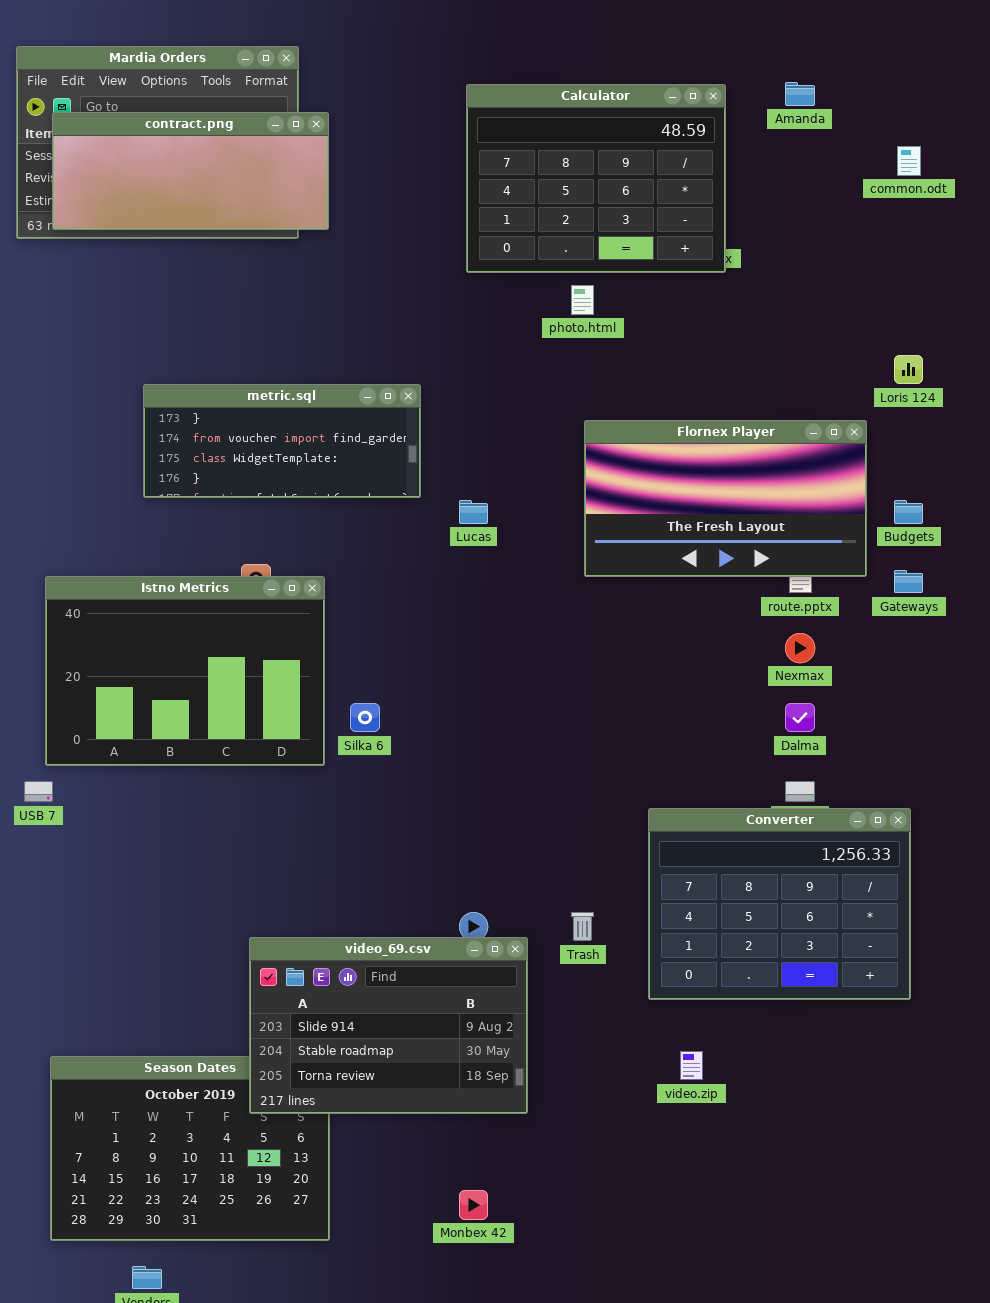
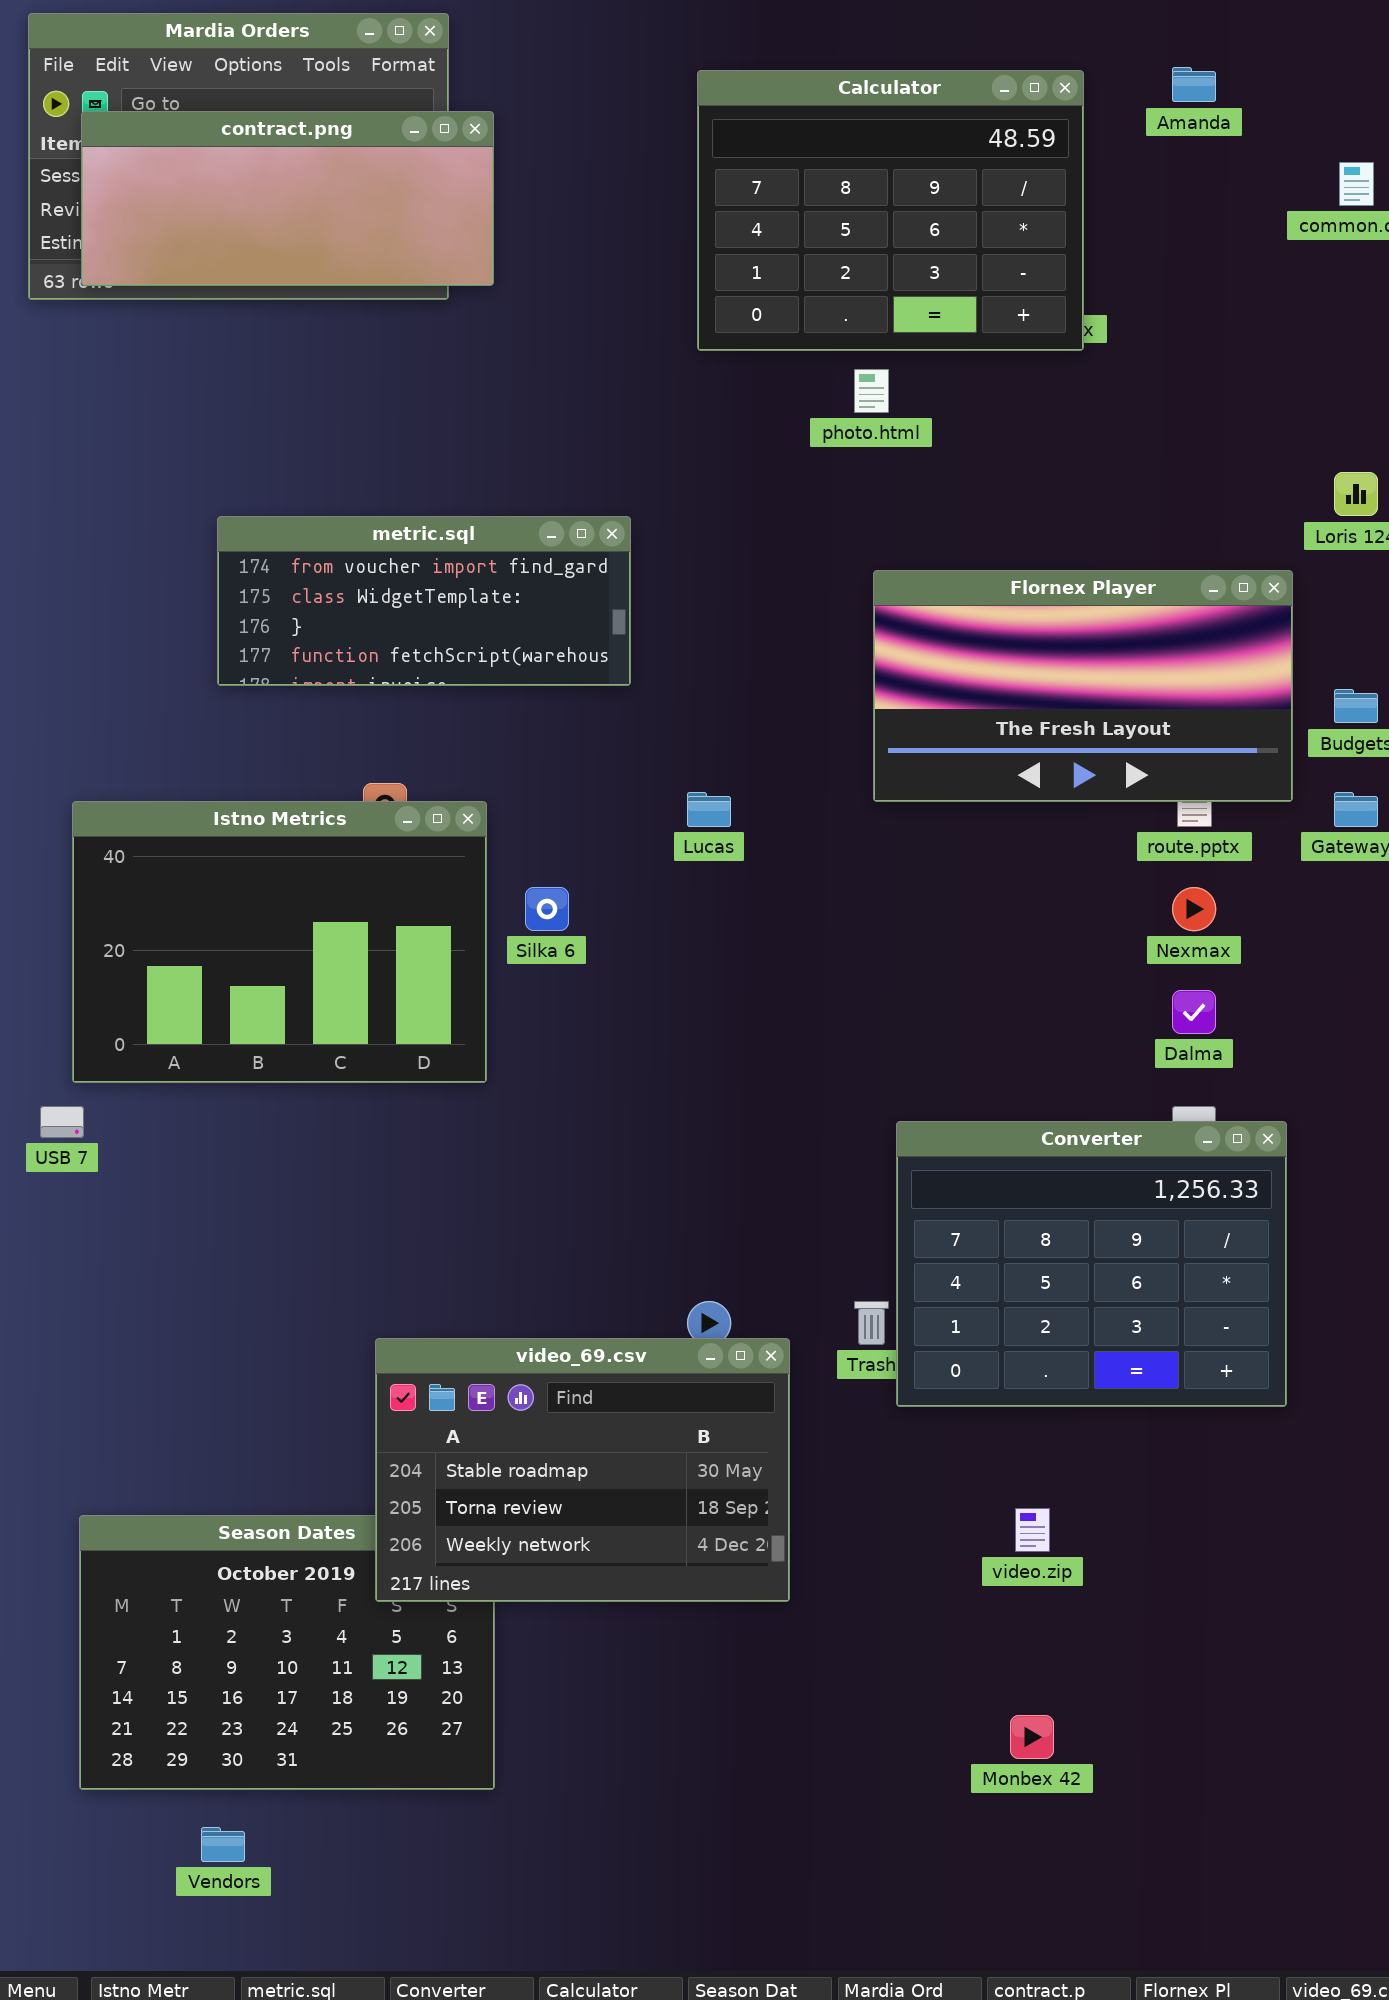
metric.sql: [143,384,421,498] -> [217,516,631,686], scrolled down 1 row
Lucas: [459,500,488,524] -> [687,792,731,827], moved
Silka 6: [350,703,380,732] -> [525,887,569,931], moved
Converter: [648,808,911,1000] -> [896,1121,1287,1407], moved
video_69.csv: [249,937,528,1114] -> [375,1338,790,1602], scrolled down 1 row
Monbex 42: [459,1190,488,1220] -> [1010,1715,1054,1759], moved

